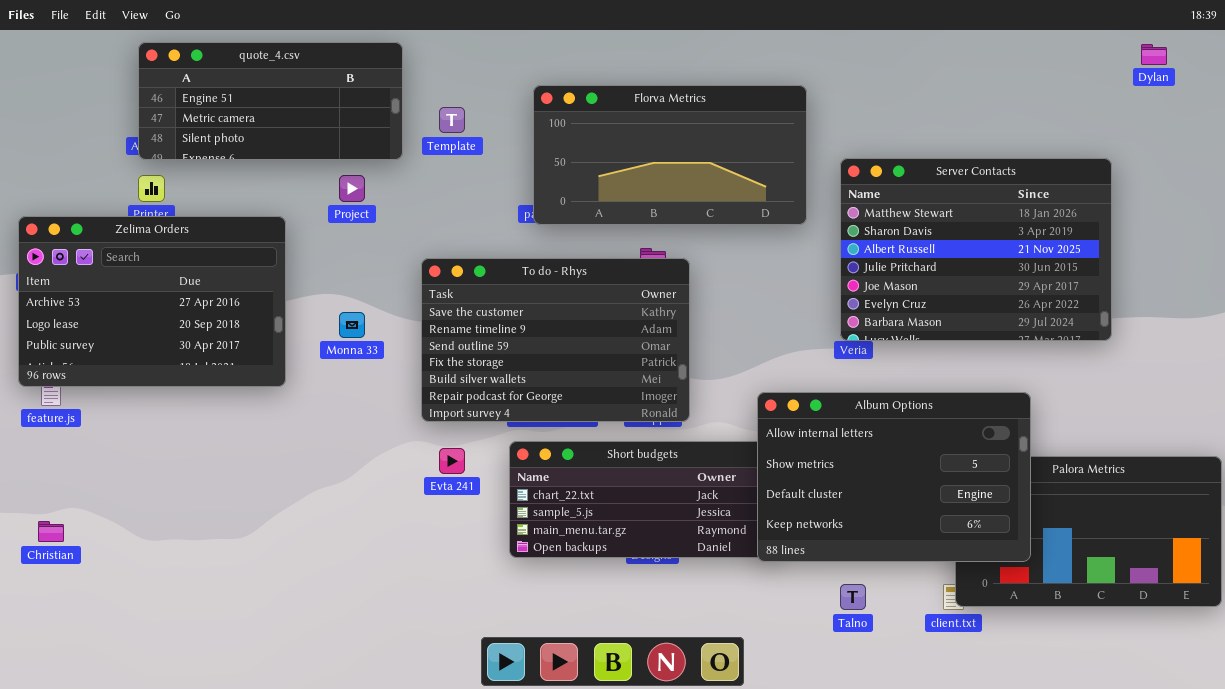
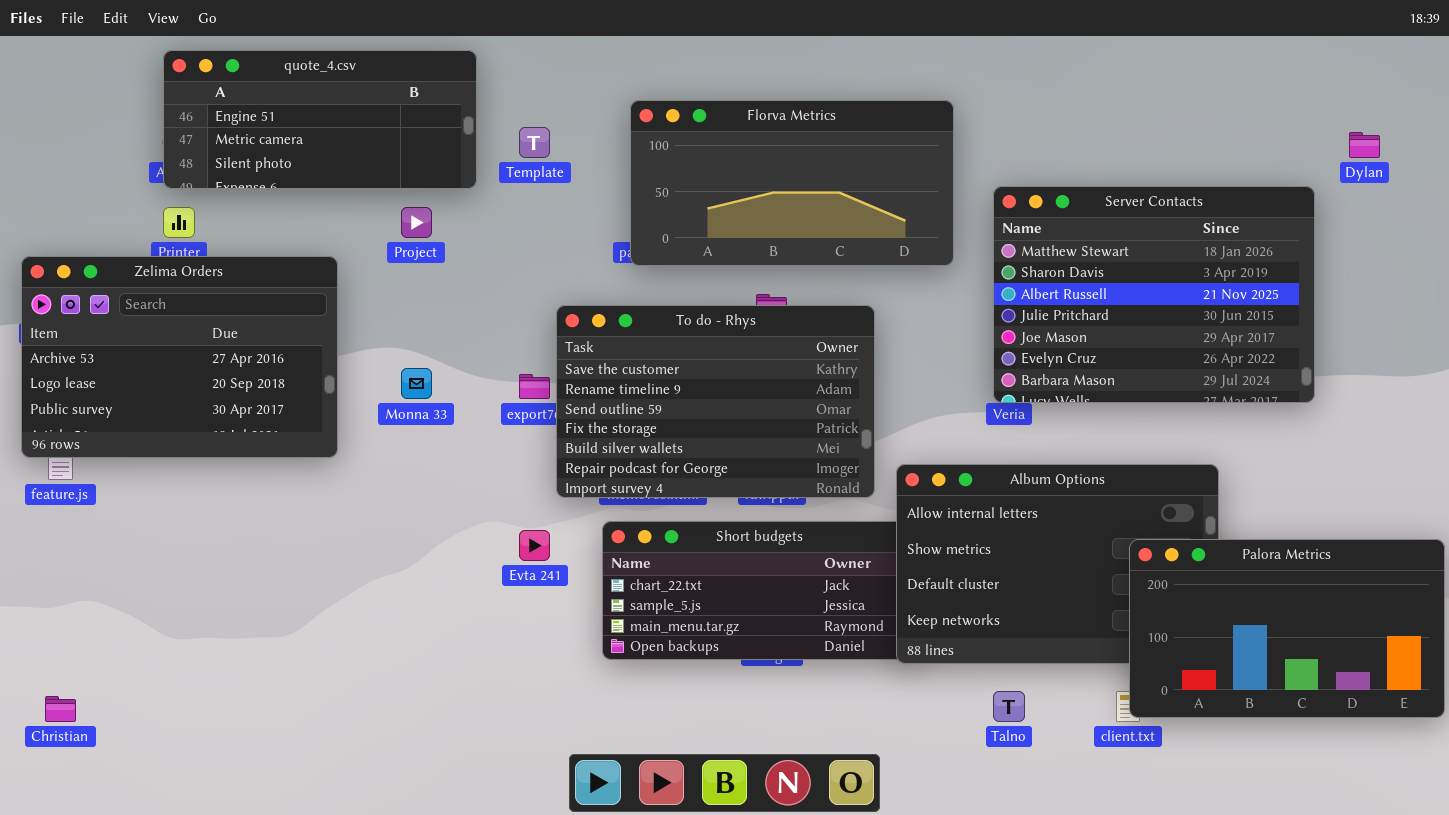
Dylan: [1141,44,1167,65] -> [1349,132,1380,158], moved
To do - Rhys: [421,258,690,422] -> [556,305,875,498], moved
Palora Metrics: [955,456,1222,607] -> [1129,539,1445,718], raised
Christian: [38,521,64,542] -> [45,696,76,722], moved

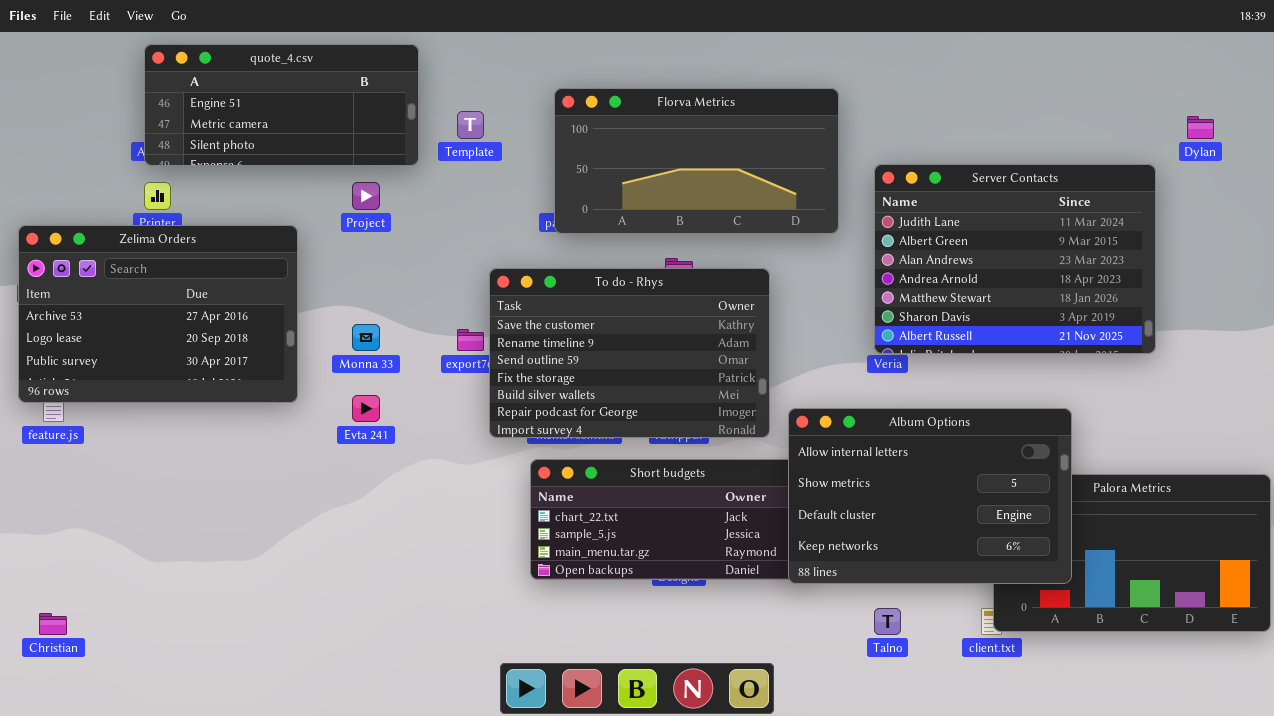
Server Contacts: [993,186,1315,403] -> [874,164,1156,354], scrolled up 4 rows
Album Options: [896,464,1219,664] -> [788,408,1072,584], raised
Evta 241: [519,530,550,561] -> [352,395,380,422], moved

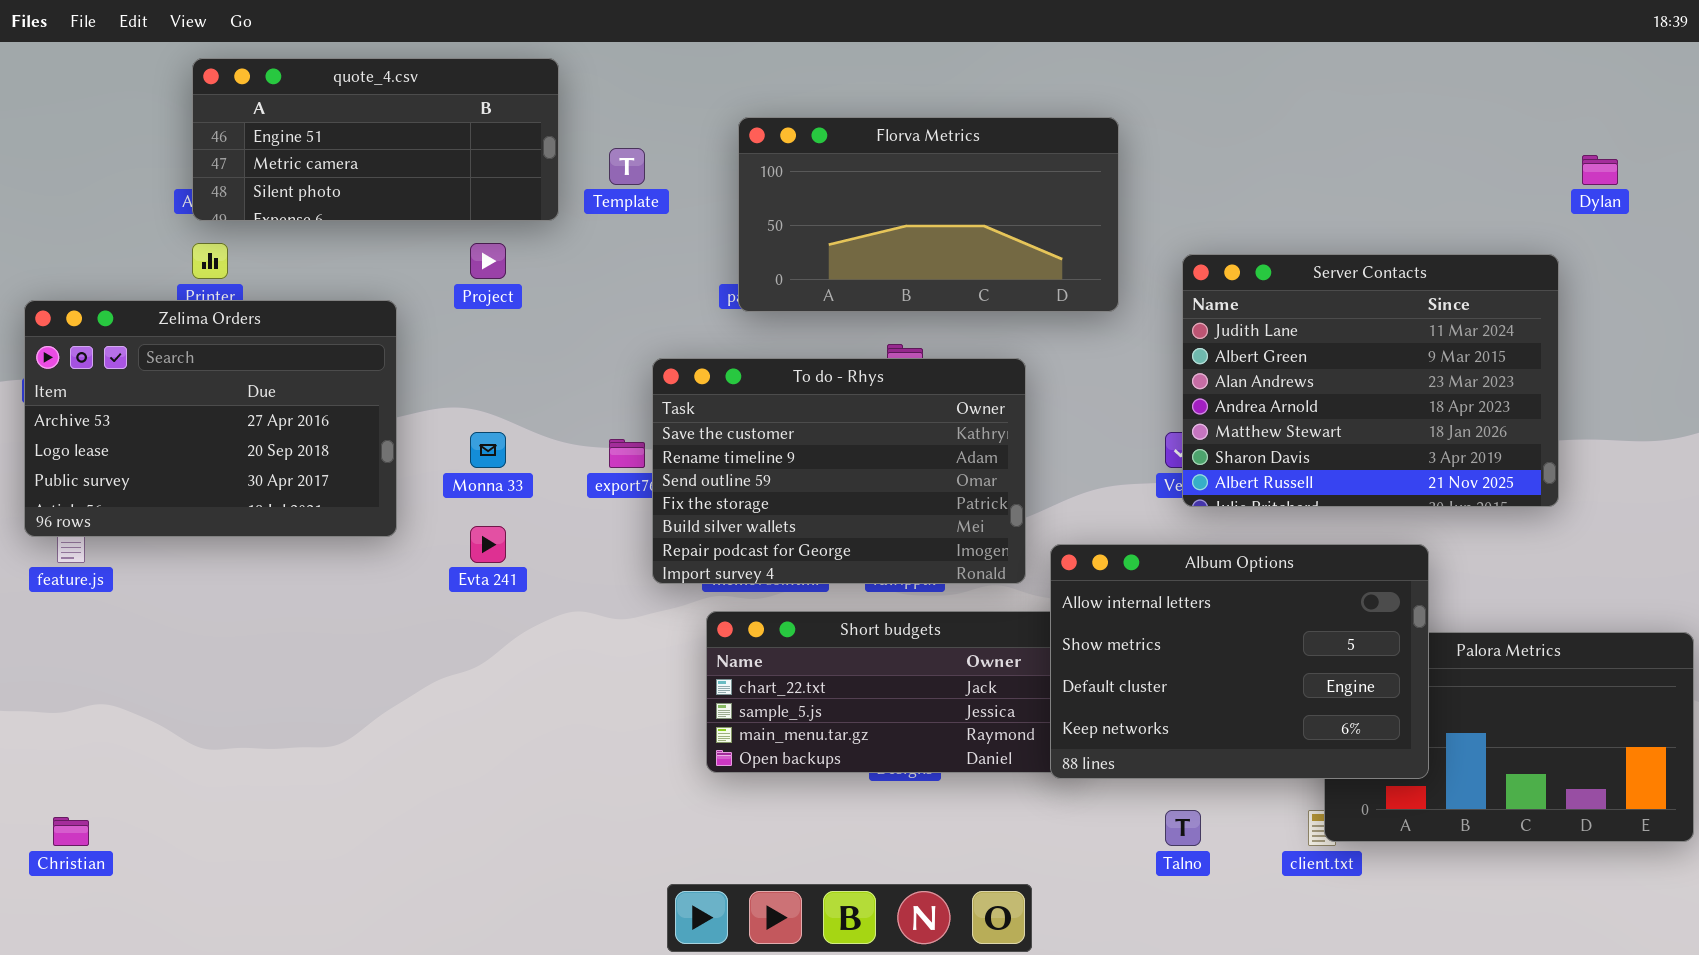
Server Contacts: [874,164,1156,354] -> [1182,254,1559,507], moved

